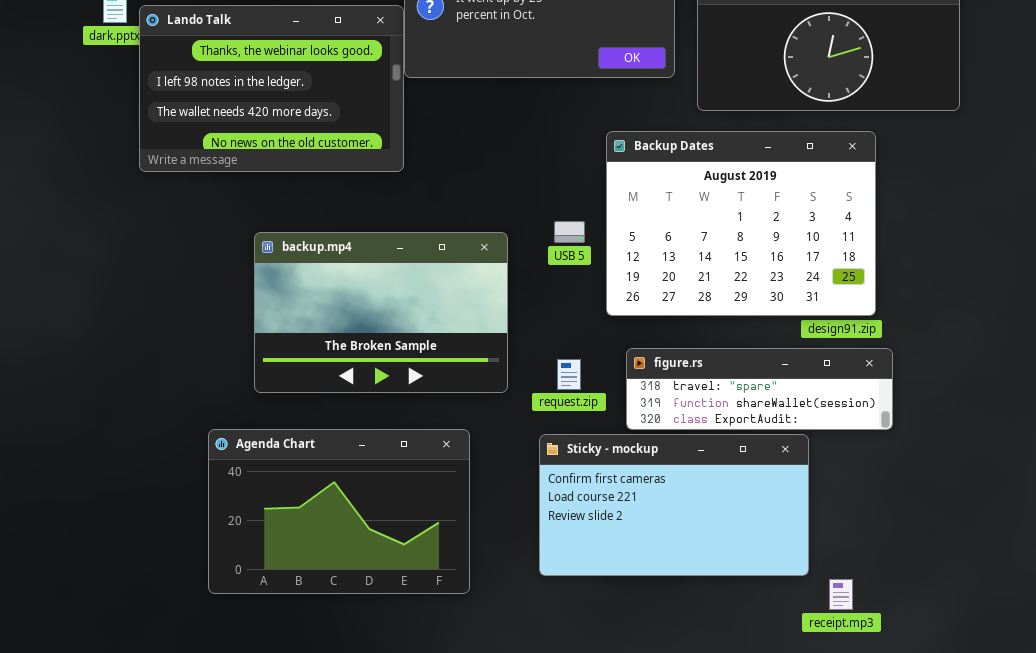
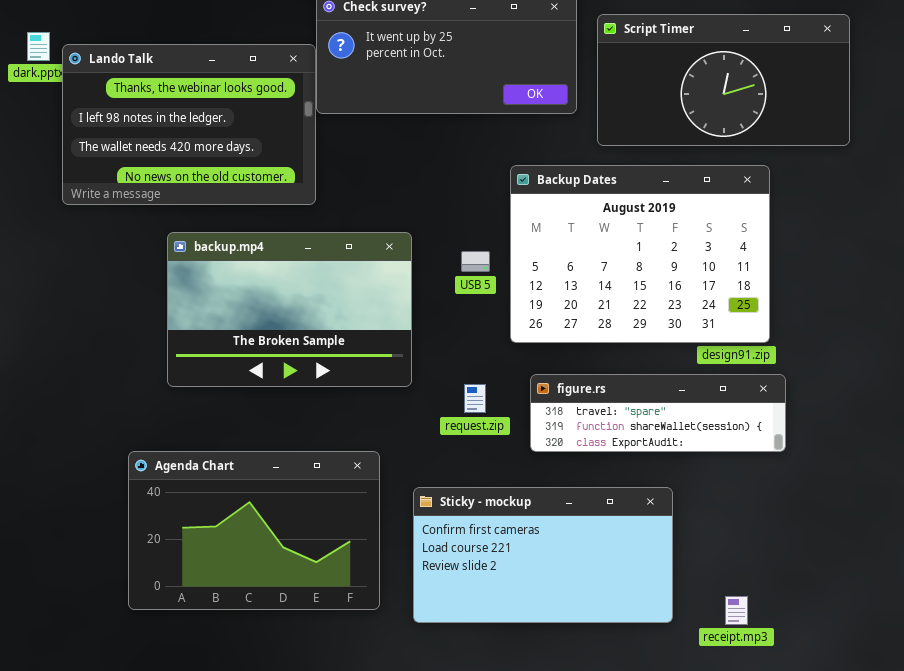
backup.mp4: [254,232,508,393] -> [167,232,412,387], moved
Sticky - mockup: [539,434,809,576] -> [413,487,673,623], moved

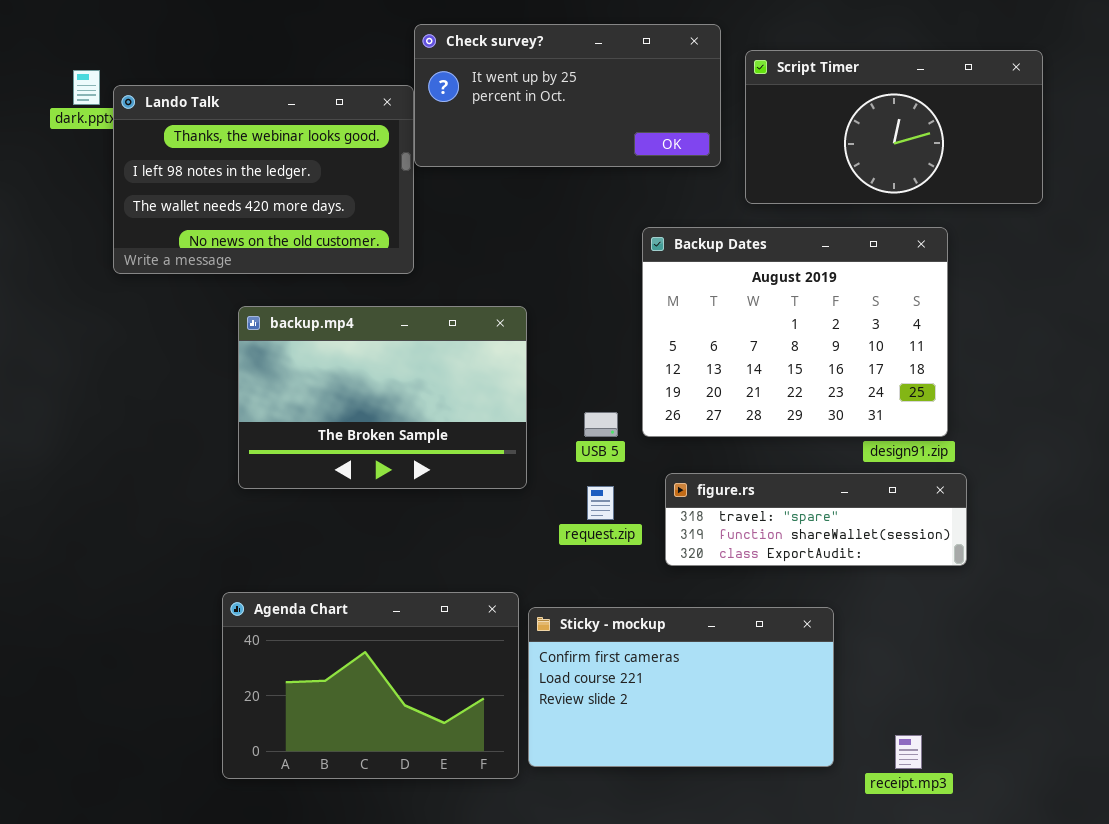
USB 5: [461,251,490,272] -> [584,412,618,437], moved
Agenda Chart: [128,451,380,610] -> [222,592,519,779], moved

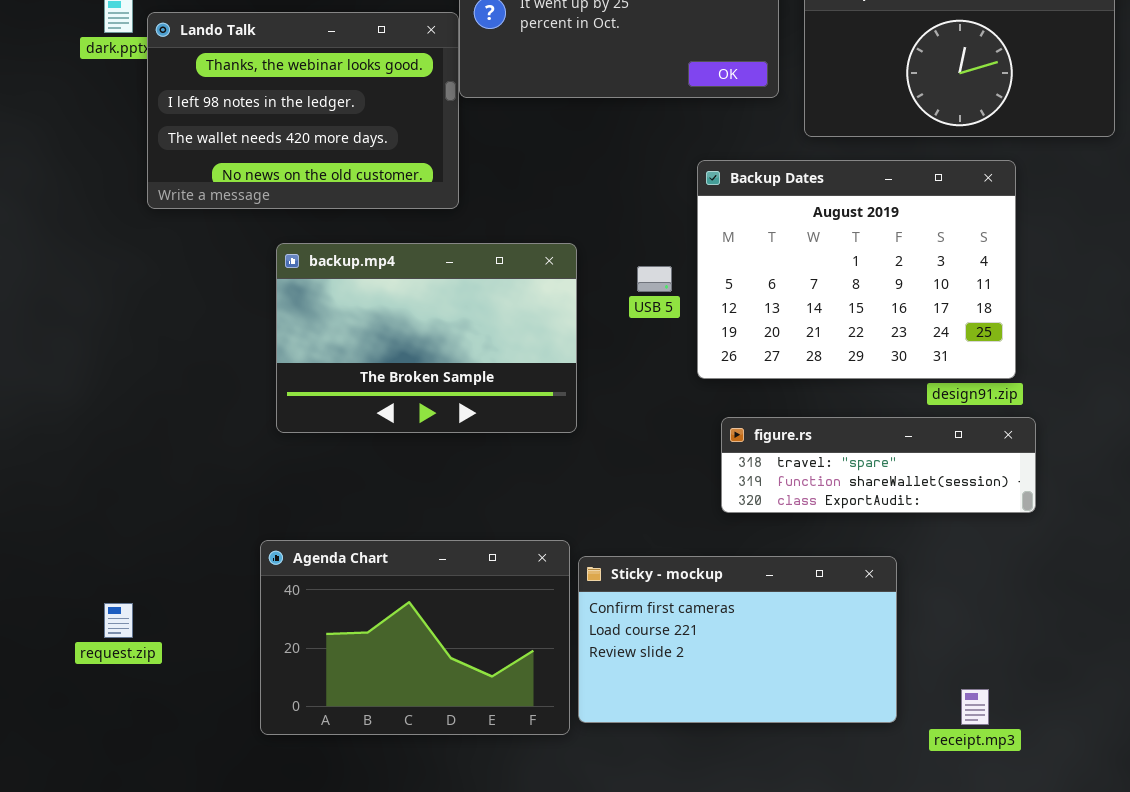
USB 5: [584,412,618,437] -> [637,266,672,292], moved
request.zip: [587,486,614,520] -> [104,603,133,638], moved

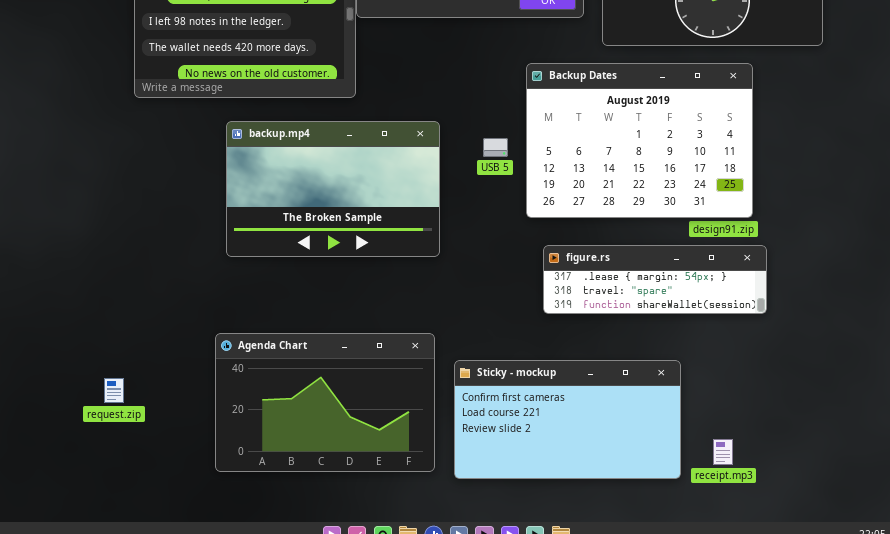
figure.rs: [721,417,1036,513] -> [543,245,767,314], scrolled up 1 row
Sticky - mockup: [578,556,897,723] -> [454,360,681,479], moved

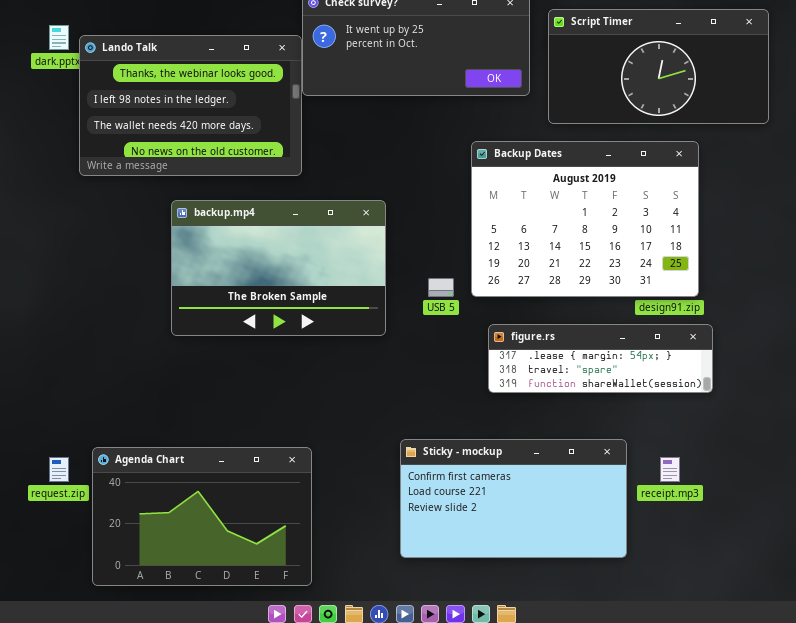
USB 5: [483,138,508,157] -> [428,278,454,297], moved
Agenda Chart: [215,333,435,472] -> [92,447,312,586], moved
receipt.mp3: [713,439,733,465] -> [660,457,680,482], moved

